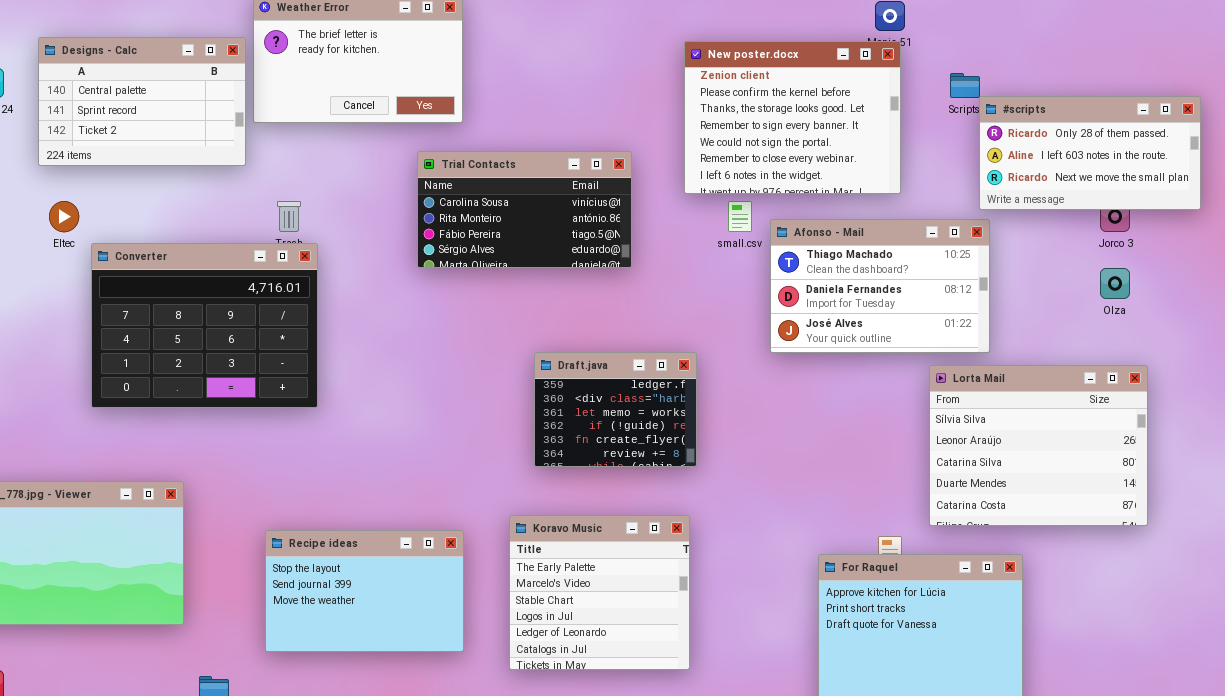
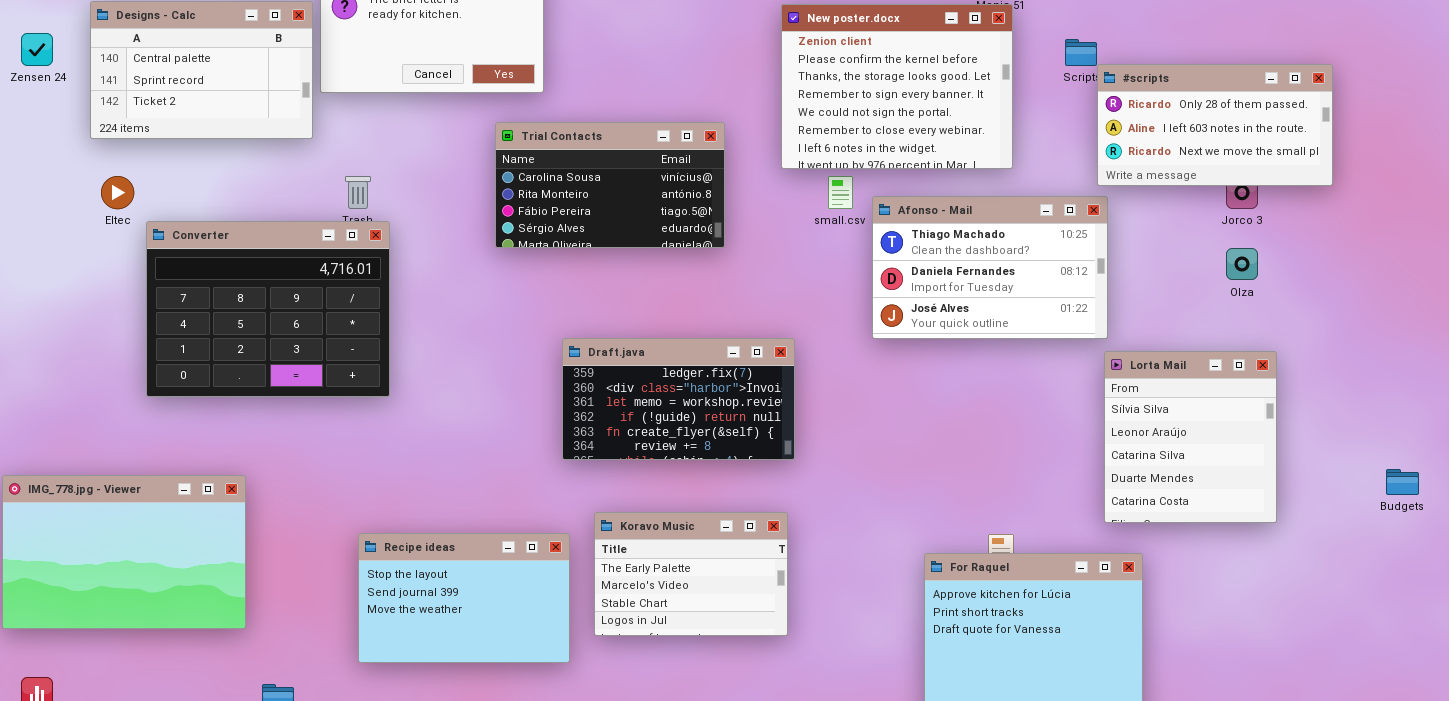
Draft.java: [534,352,697,467] -> [562,338,795,460], resized
Lorta Mail: [929,365,1148,526] -> [1104,351,1277,523], resized
Koravo Music: [509,515,690,670] -> [594,512,788,636], resized
Recipe ideas: [265,530,464,652] -> [358,533,570,663], moved

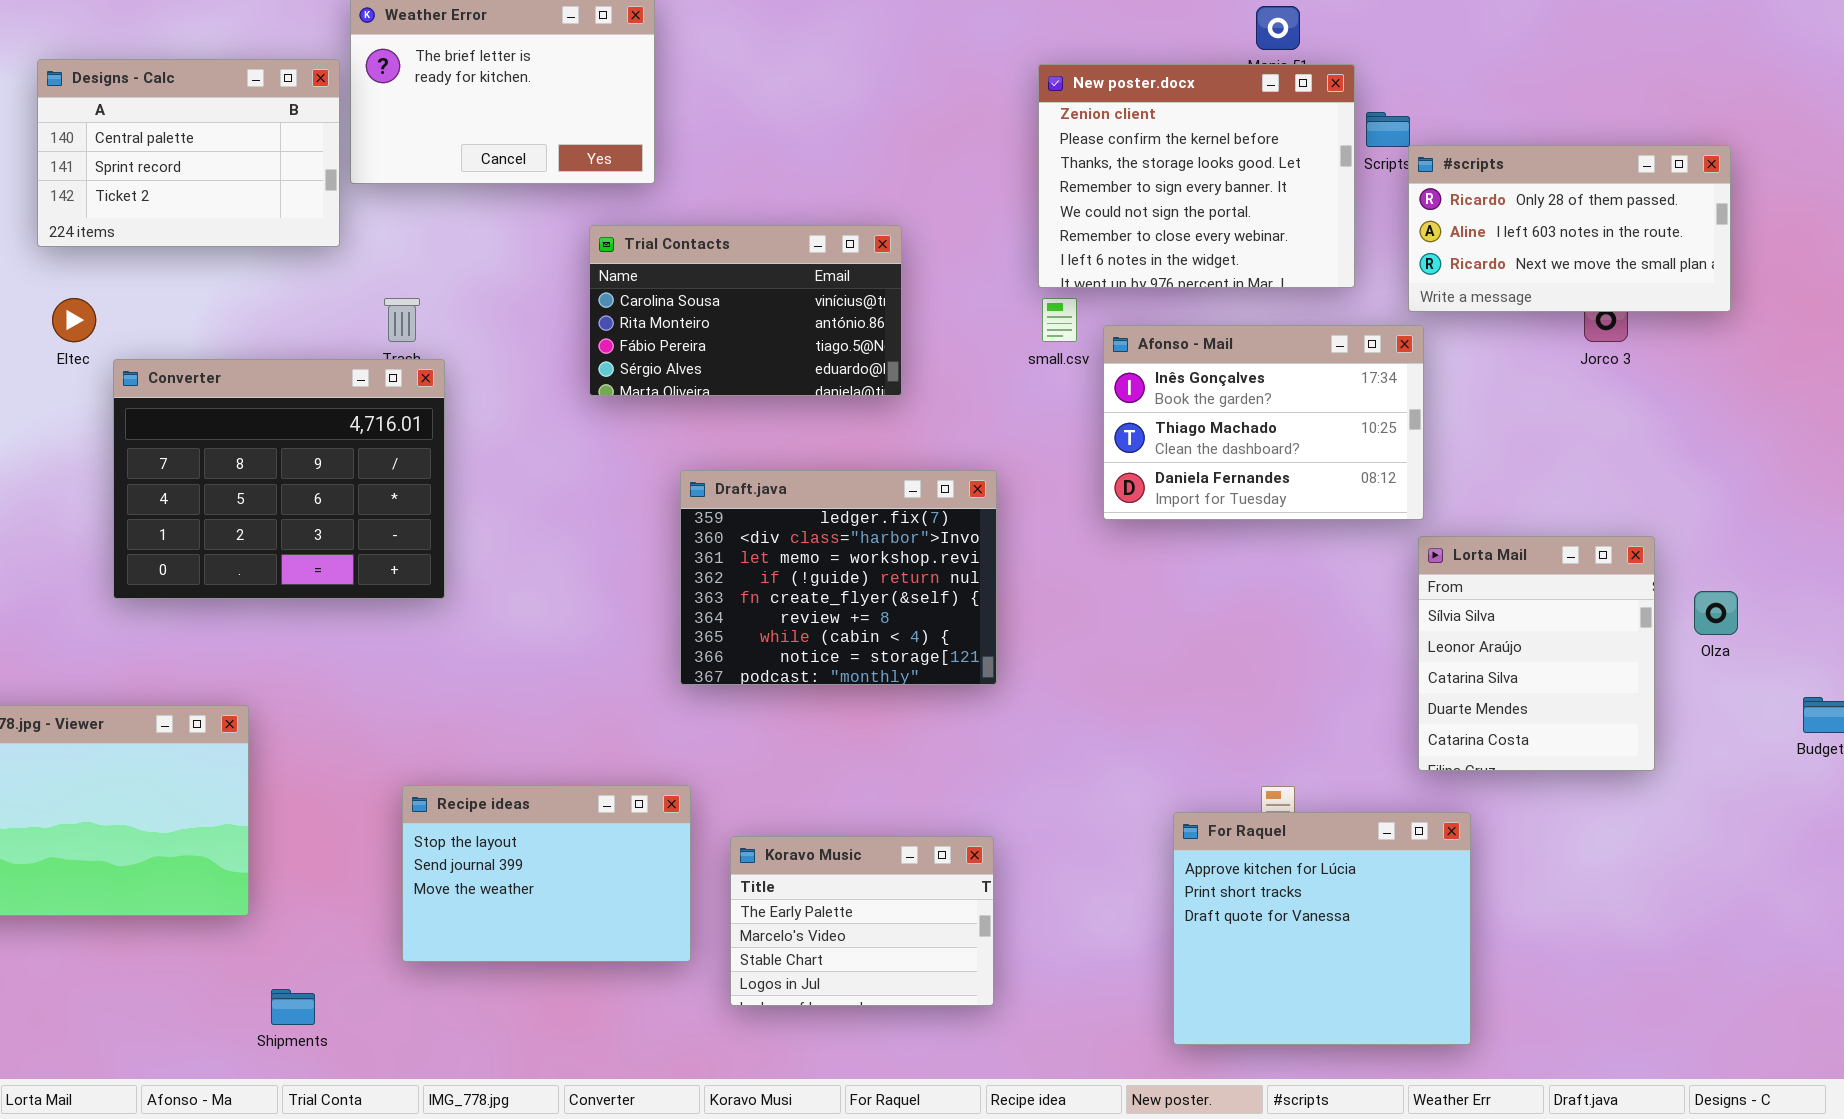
New poster.docx: [781,4,1013,169] -> [1038,64,1355,288], moved
Afonso - Mail: [872,196,1108,339] -> [1103,325,1424,520], scrolled up 1 row
Olza: [1226,248,1258,280] -> [1694,591,1738,635], moved
Draft.java: [562,338,795,460] -> [680,470,997,685], resized
Koravo Music: [594,512,788,636] -> [730,836,994,1006], moved

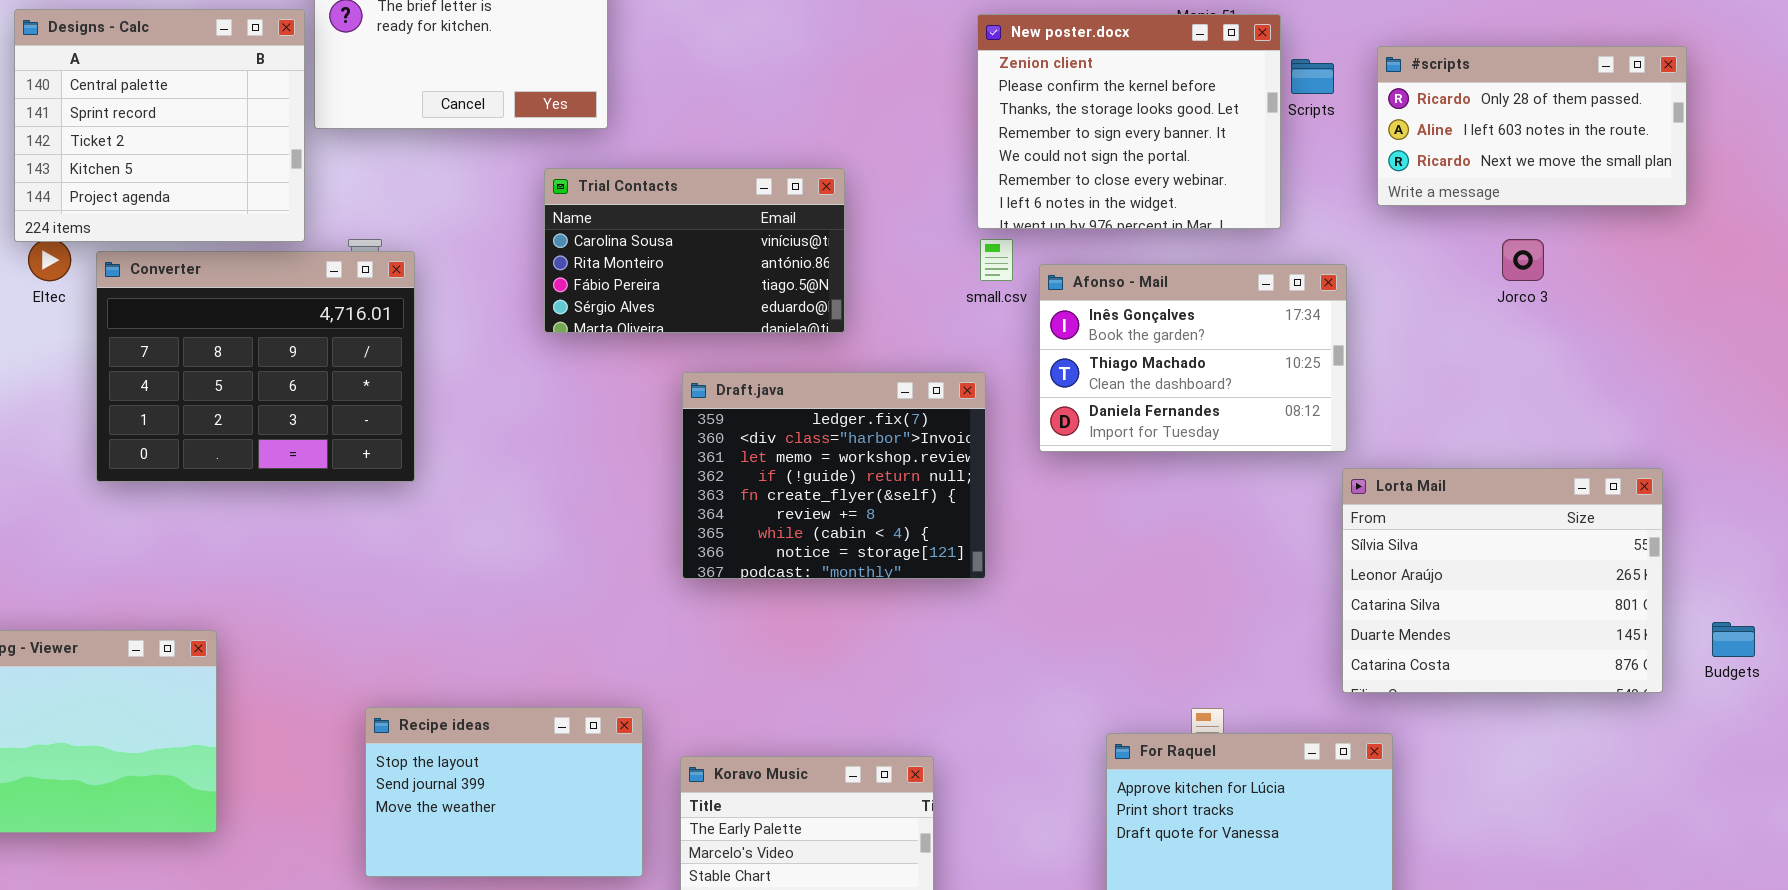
Designs - Calc: [37,59,340,247] -> [14,9,305,242], resized
#scripts: [1408,145,1731,312] -> [1377,46,1687,206], moved
Converter: [113,359,445,599] -> [96,251,415,482], moved
Draft.java: [680,470,997,685] -> [682,372,986,579], moved
Lorta Mail: [1418,536,1655,771] -> [1342,468,1663,693], resized

